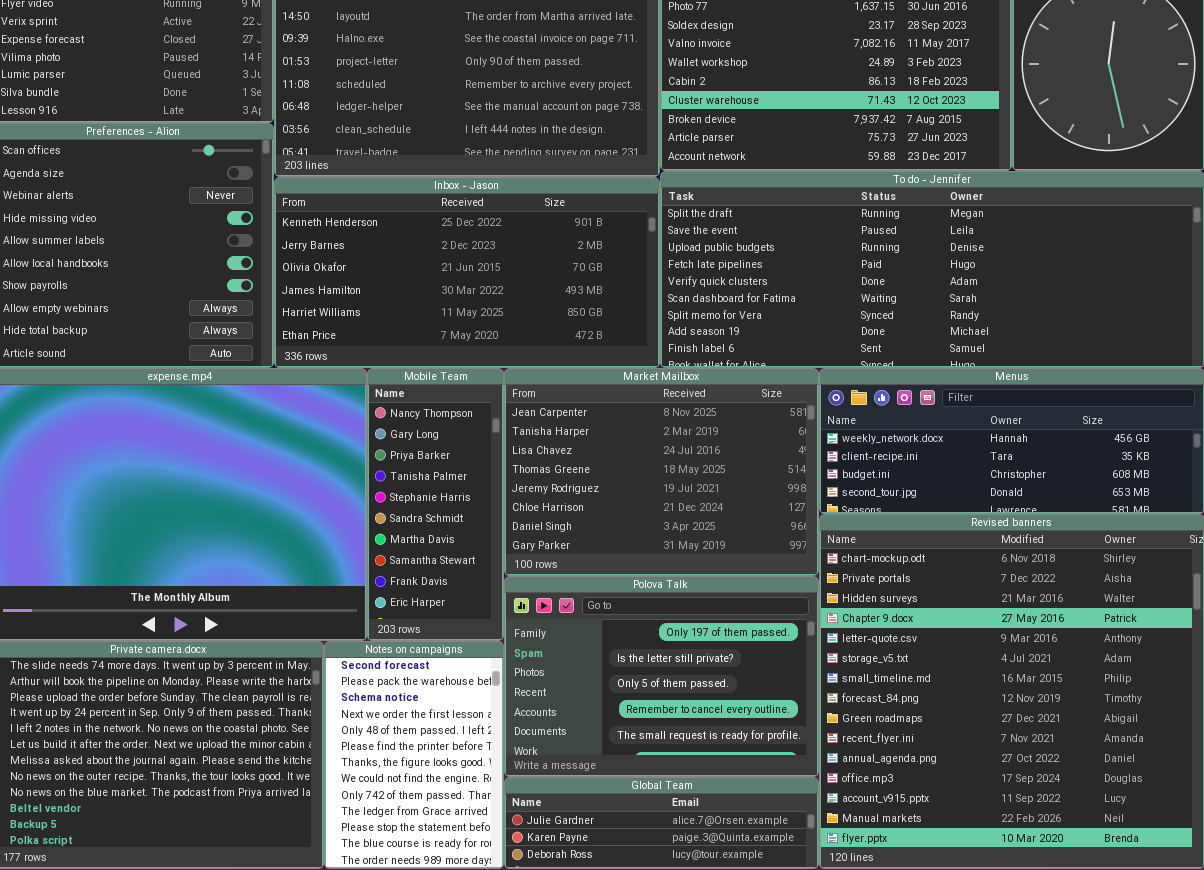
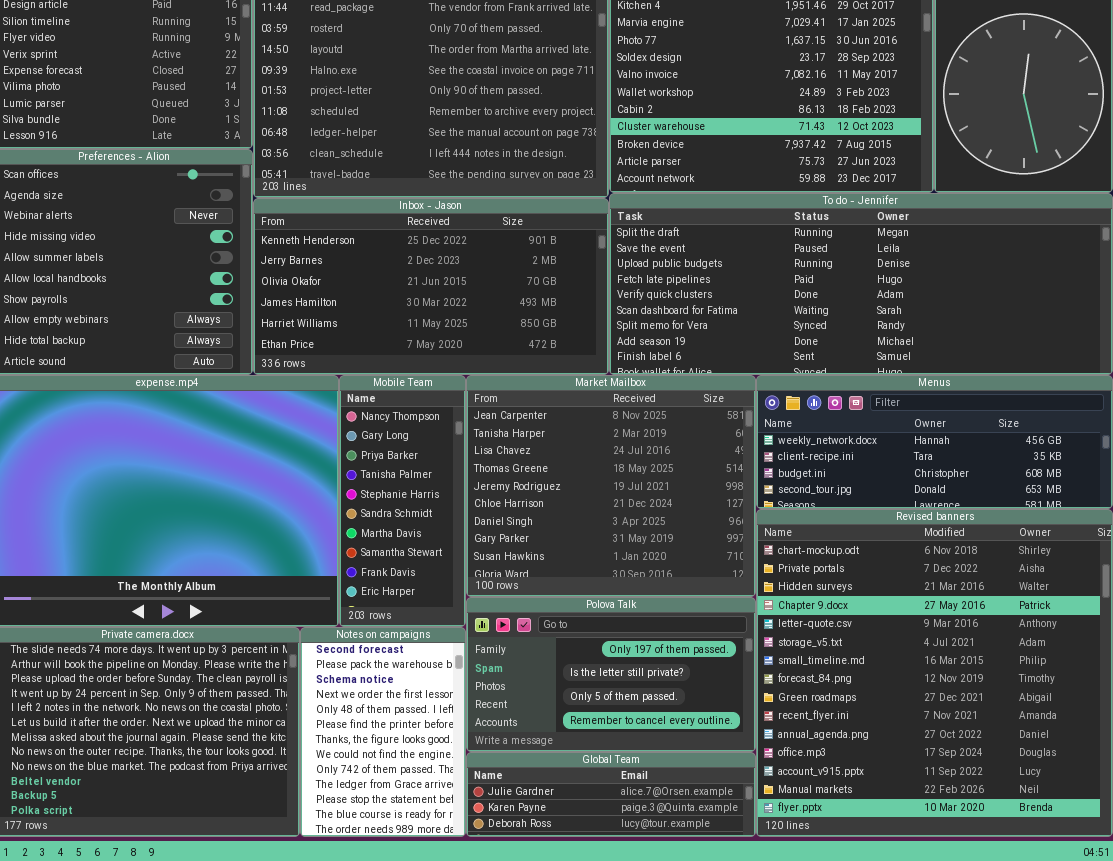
Market Mailbox: [504,368,819,576] -> [466,375,756,597], resized
Polova Talk: [504,576,819,777] -> [466,597,756,752], resized

